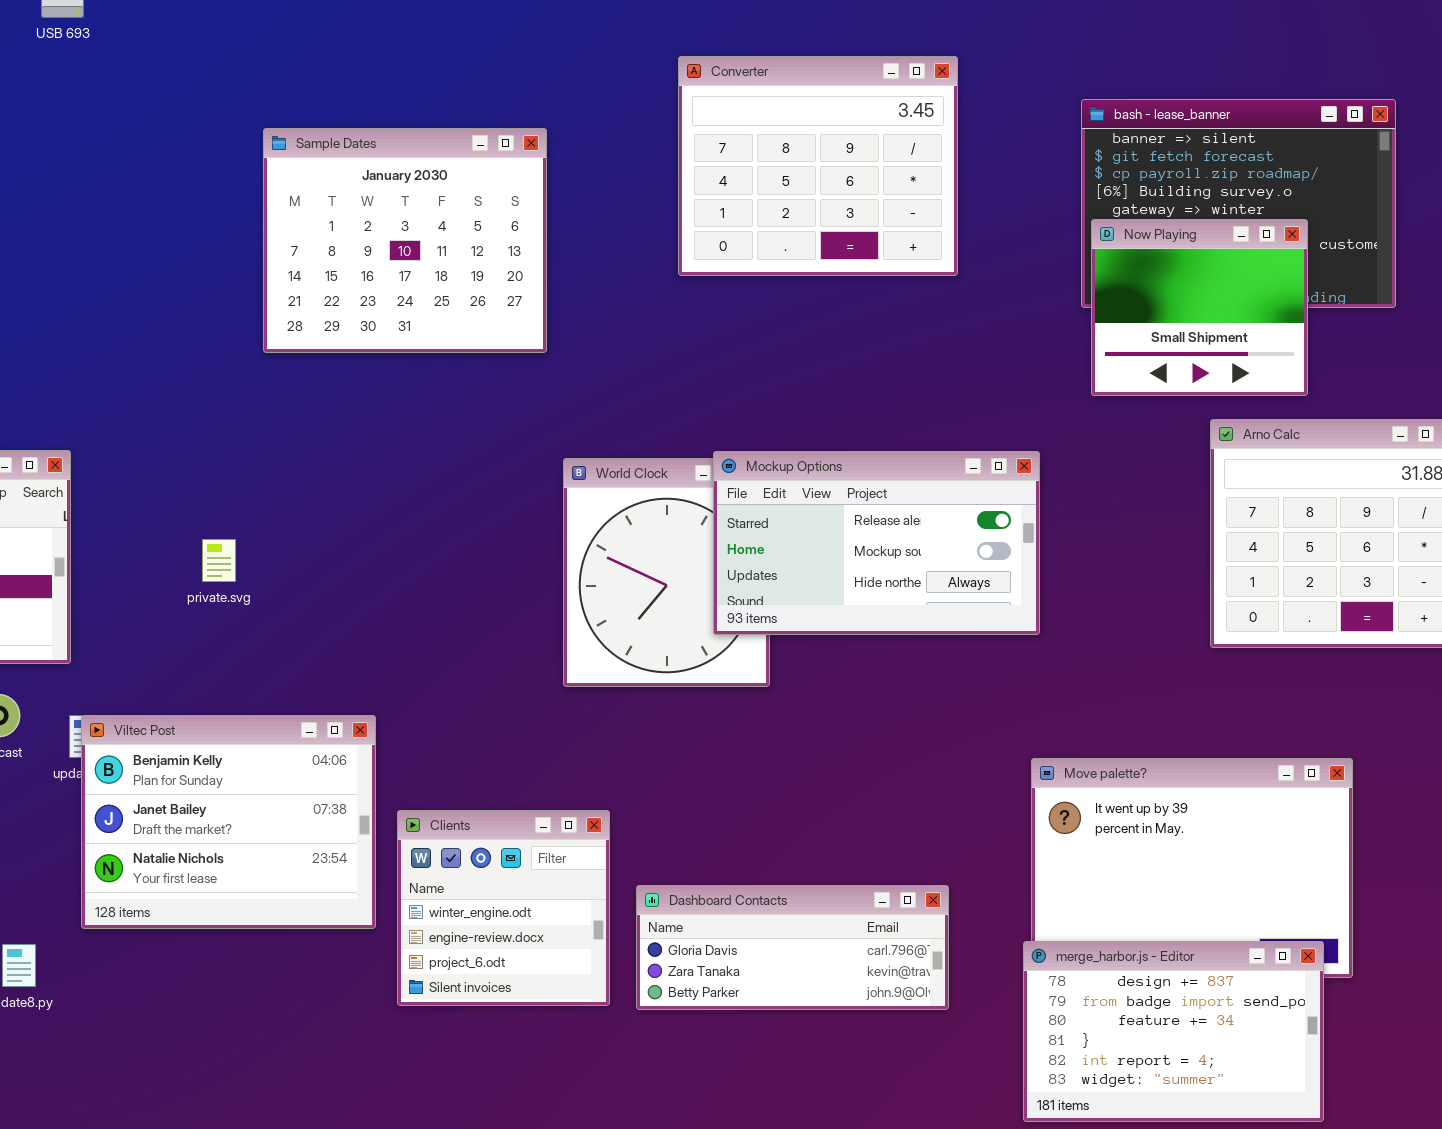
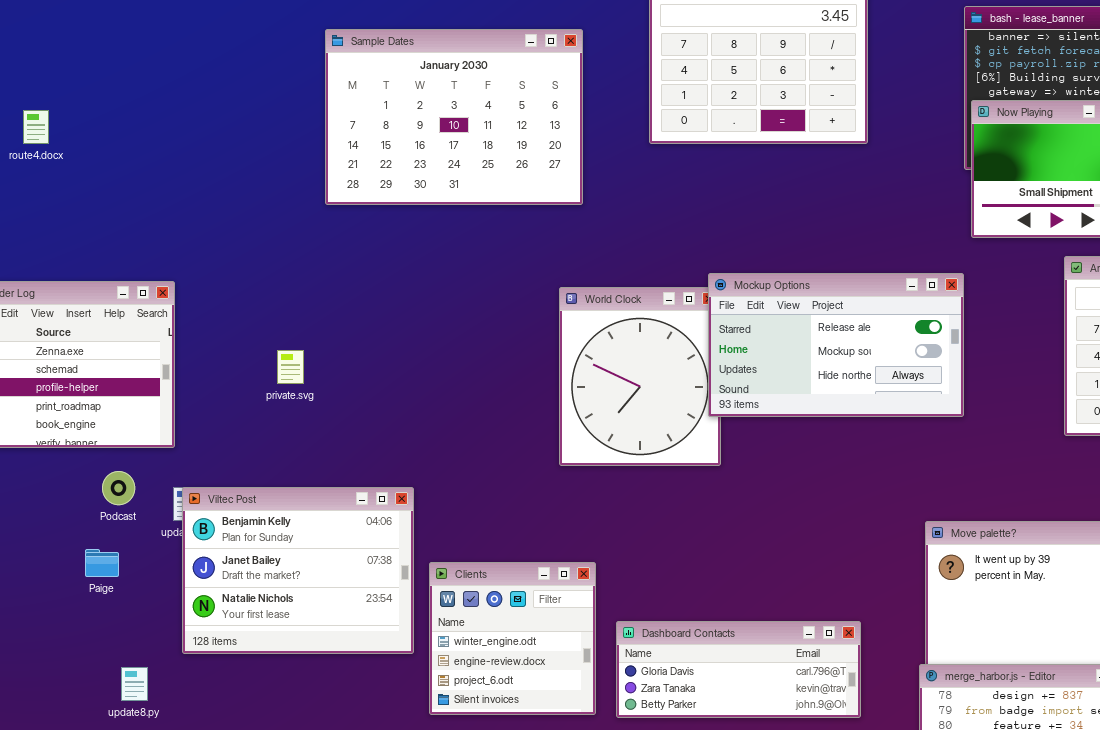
Sample Dates: [263,128,547,353] -> [325,29,583,205], resized
Mockup Options: [713,451,1040,635] -> [708,273,964,417], moved

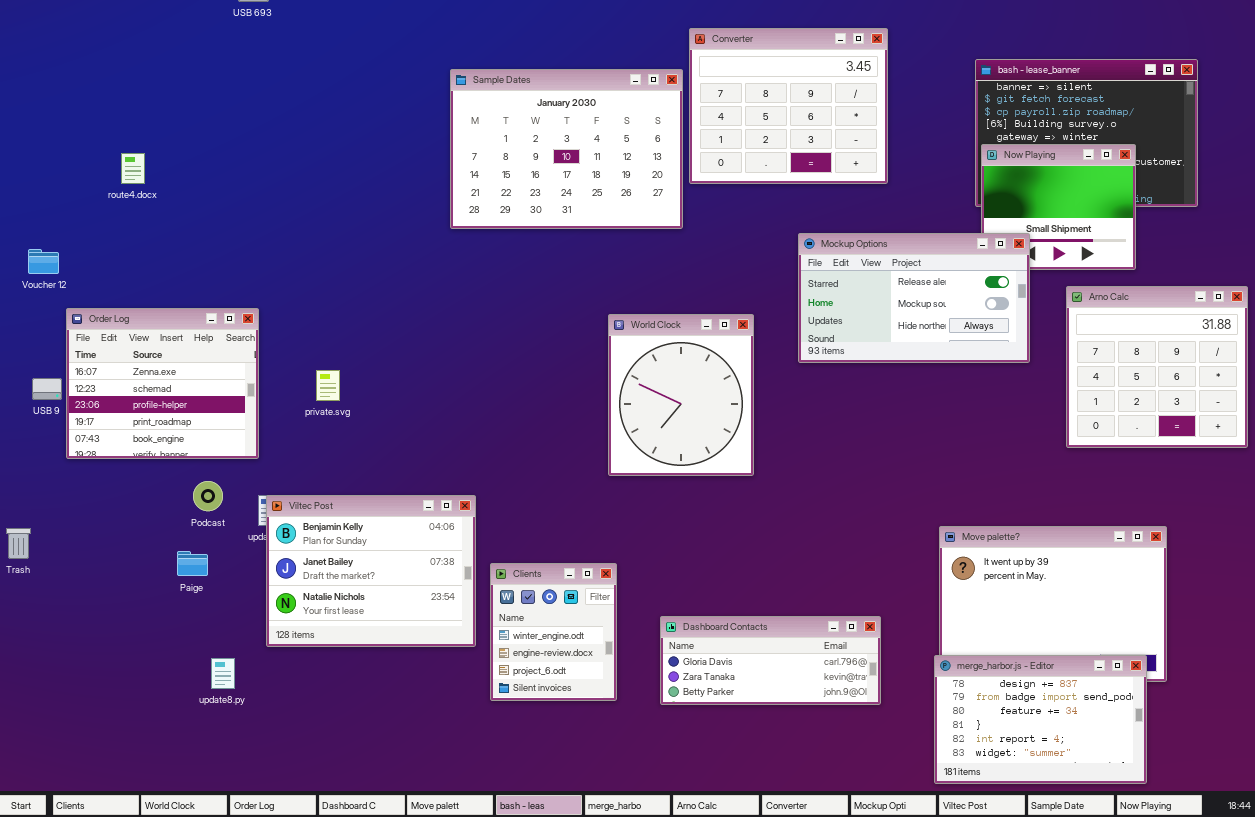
Sample Dates: [325,29,583,205] -> [450,69,683,229], moved
Mockup Options: [708,273,964,417] -> [798,233,1030,363], moved
private.svg: [277,350,304,384] -> [316,370,340,401], moved
Clients: [429,562,596,715] -> [490,563,617,701], resized

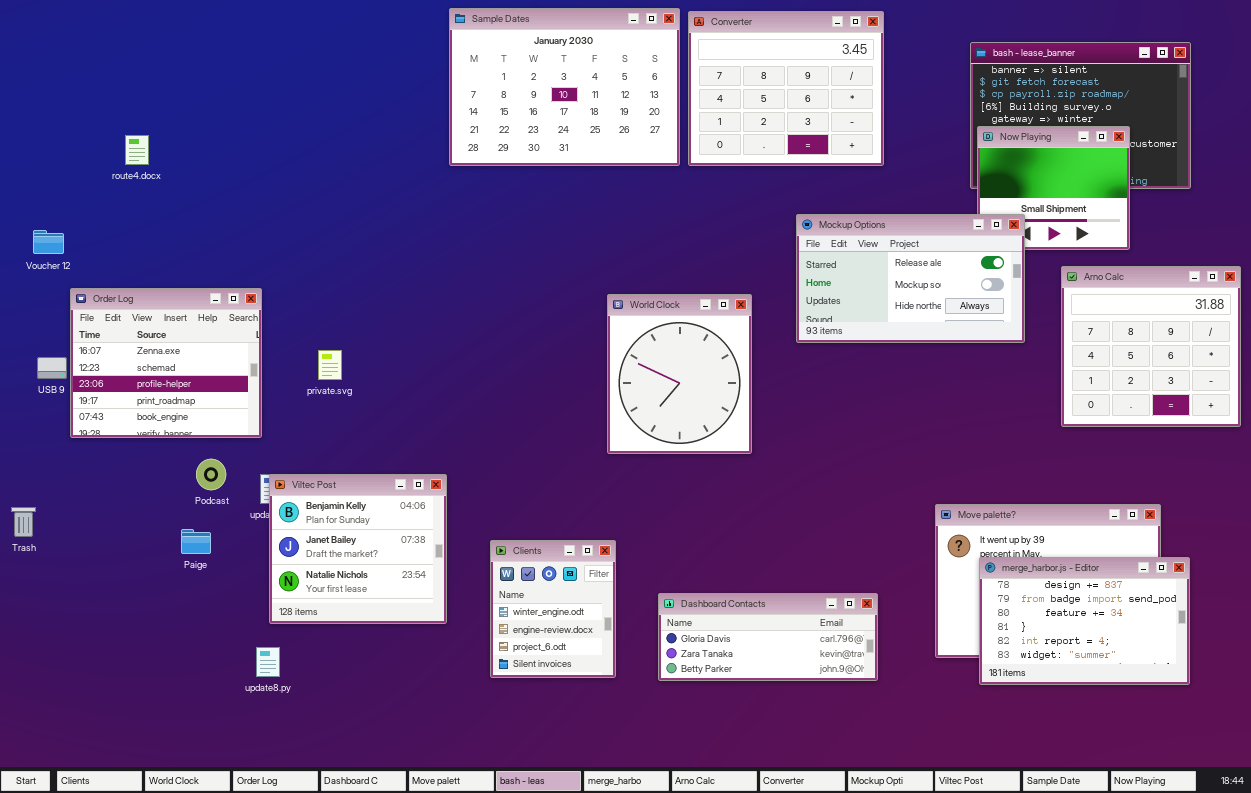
Sample Dates: [450,69,683,229] -> [449,8,680,166], moved
Viltec Post: [266,495,476,647] -> [269,474,447,624], resized
merge_harbor.js - Editor: [934,655,1147,784] -> [979,557,1190,685], moved
update8.py: [211,658,235,689] -> [256,647,280,677], moved

